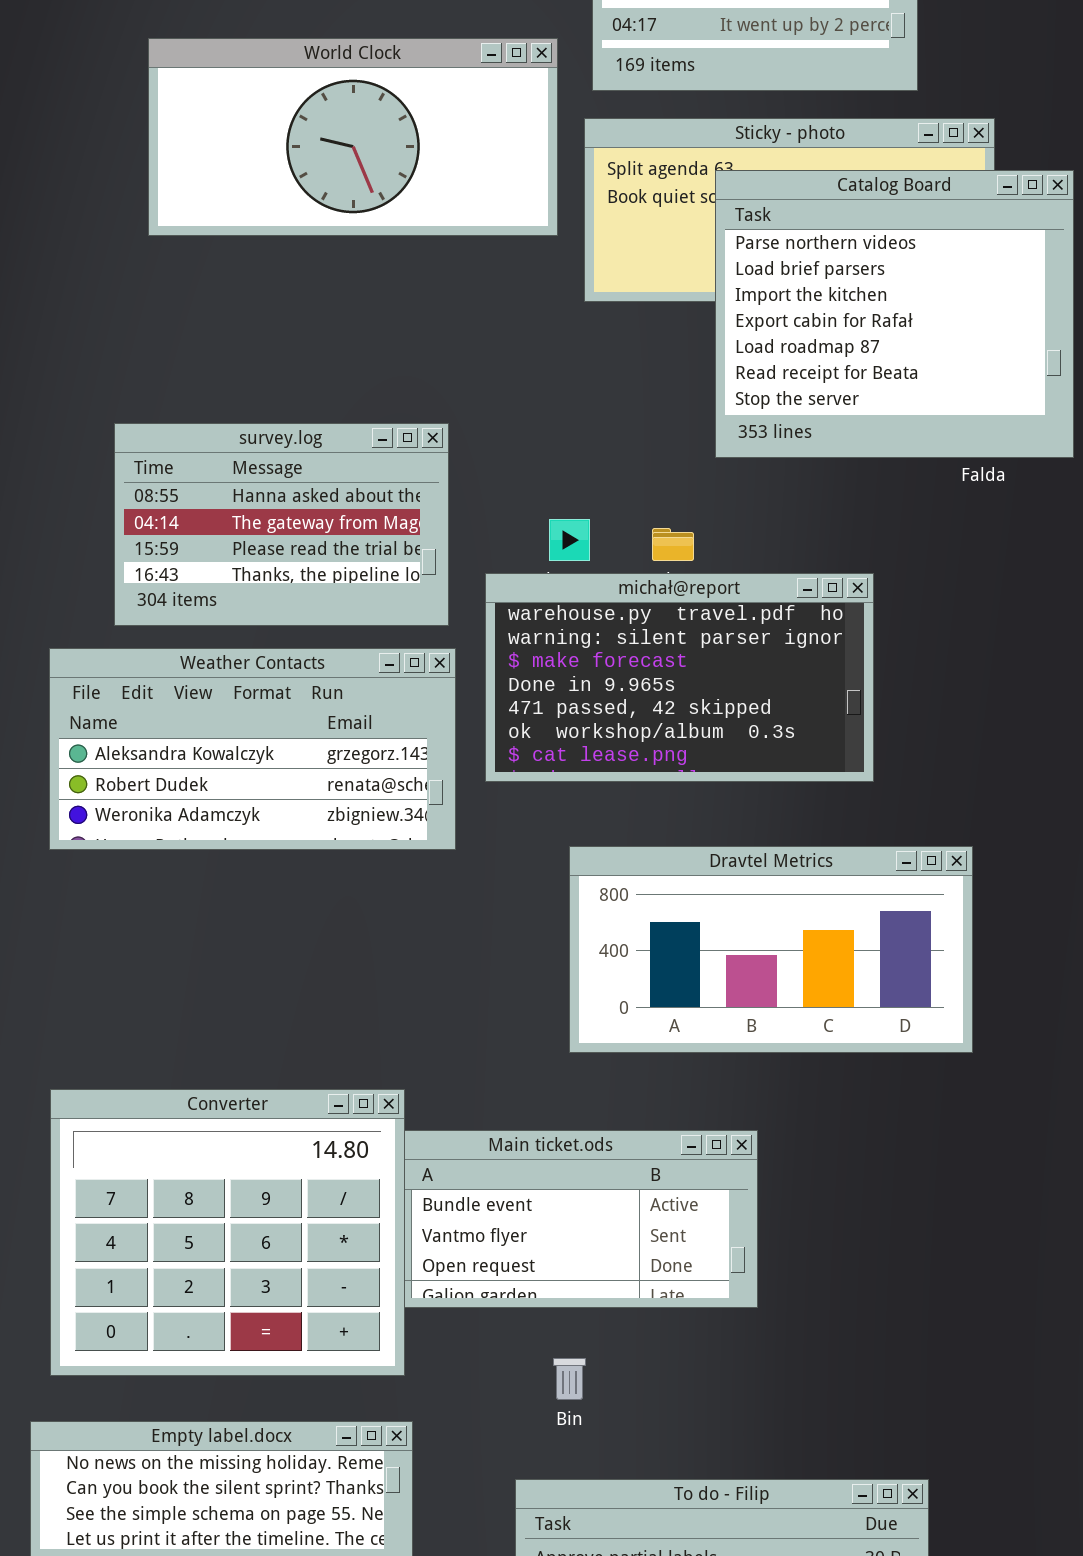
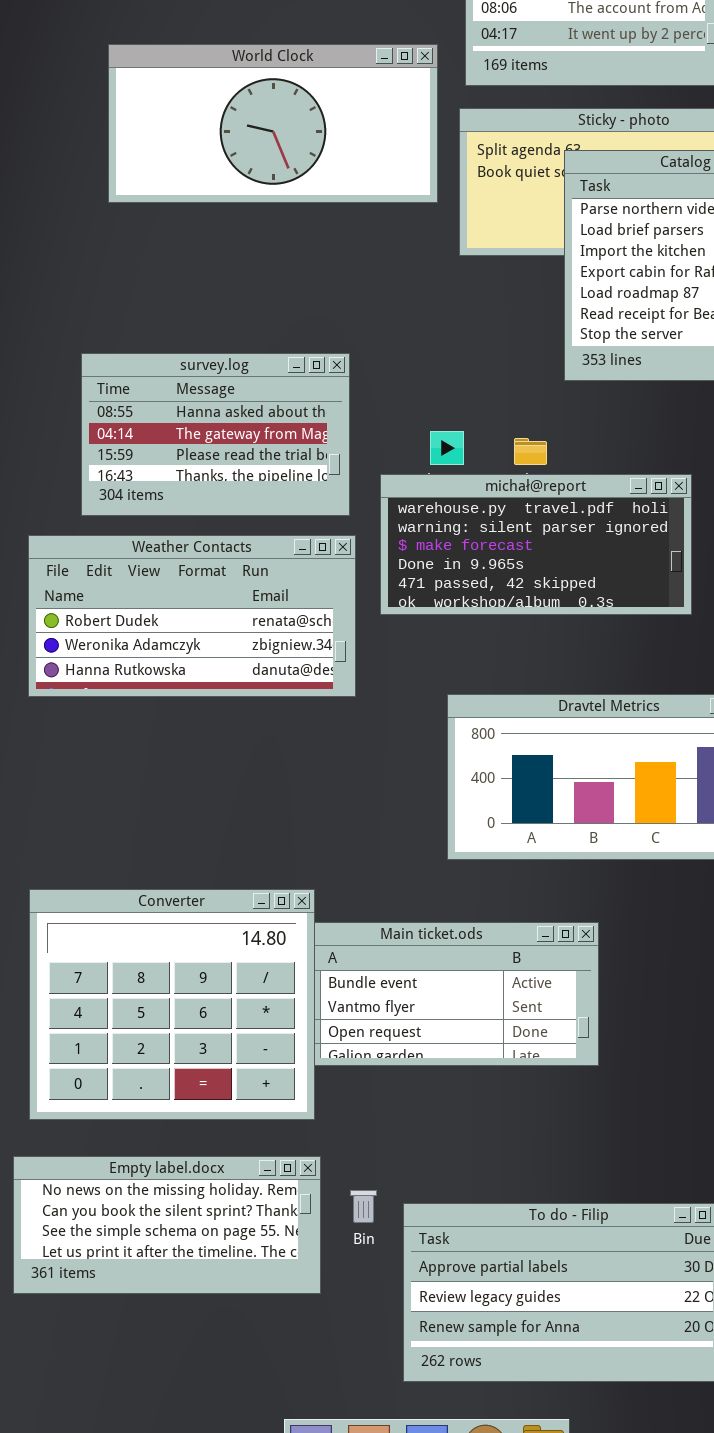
michał@report: [485,573,874,782] -> [380,474,692,615], resized
Weather Contacts: [49,648,456,850] -> [28,535,356,697], scrolled down 1 row
Bin: [553,1358,586,1400] -> [350,1190,377,1223], moved

